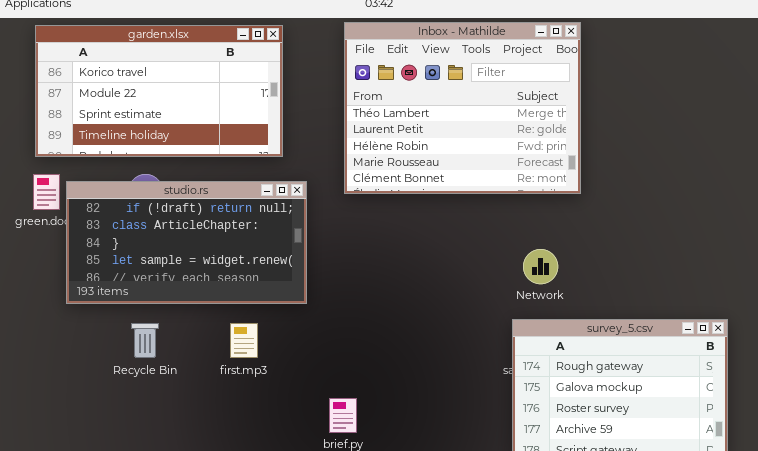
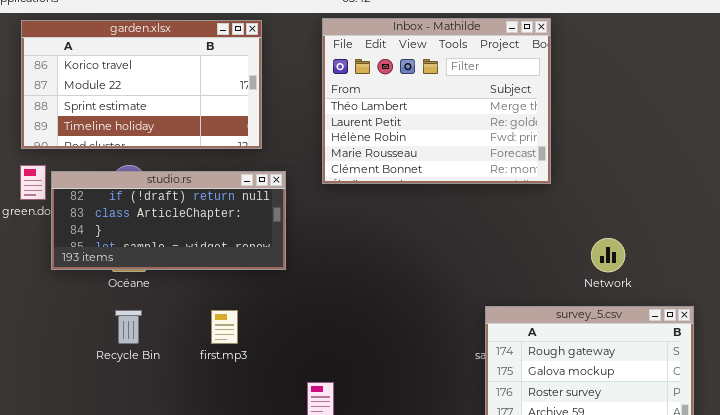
studio.rs: [66,181,307,304] -> [51,171,286,270], resized
Network: [523,249,558,284] -> [591,238,625,272], moved

